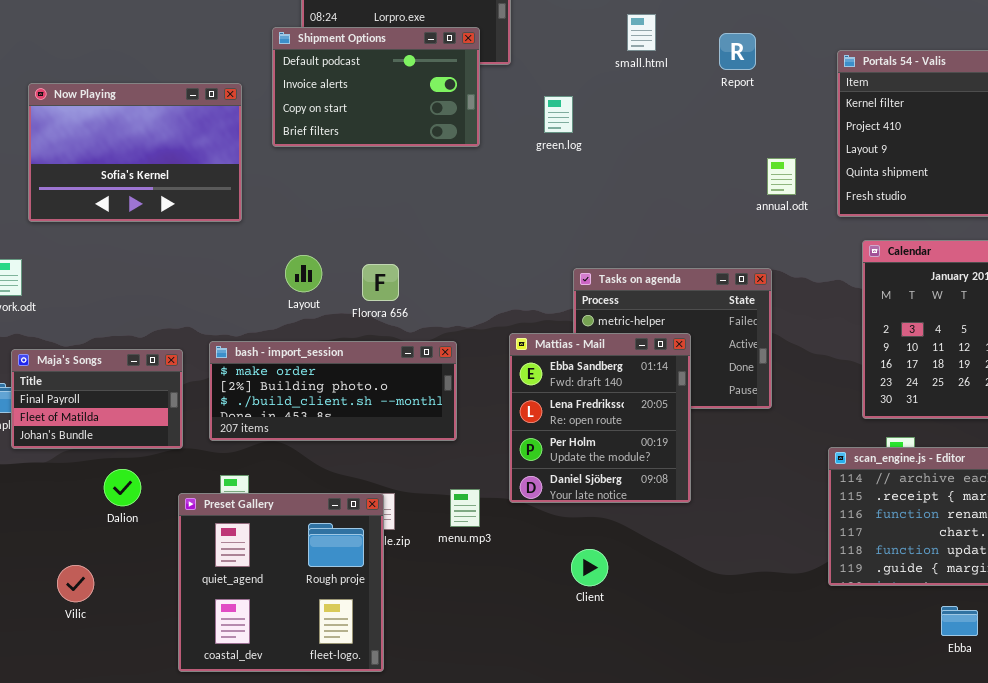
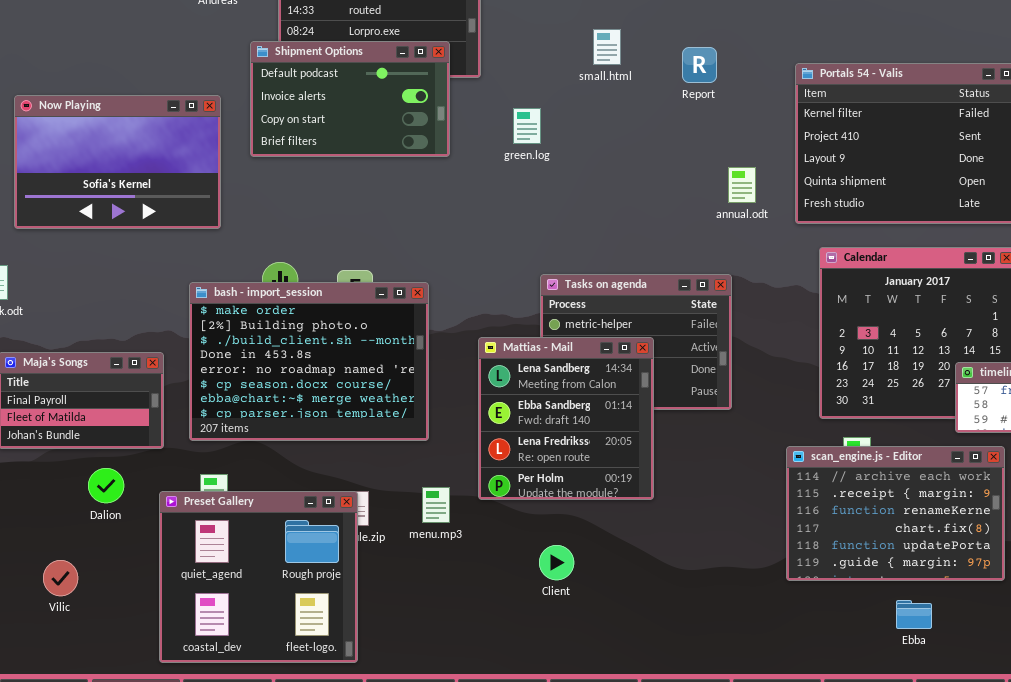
Mattias - Mail: [509,333,691,503] -> [478,337,654,500], scrolled up 1 row
bash - import_session: [209,341,457,441] -> [189,282,429,441], resized

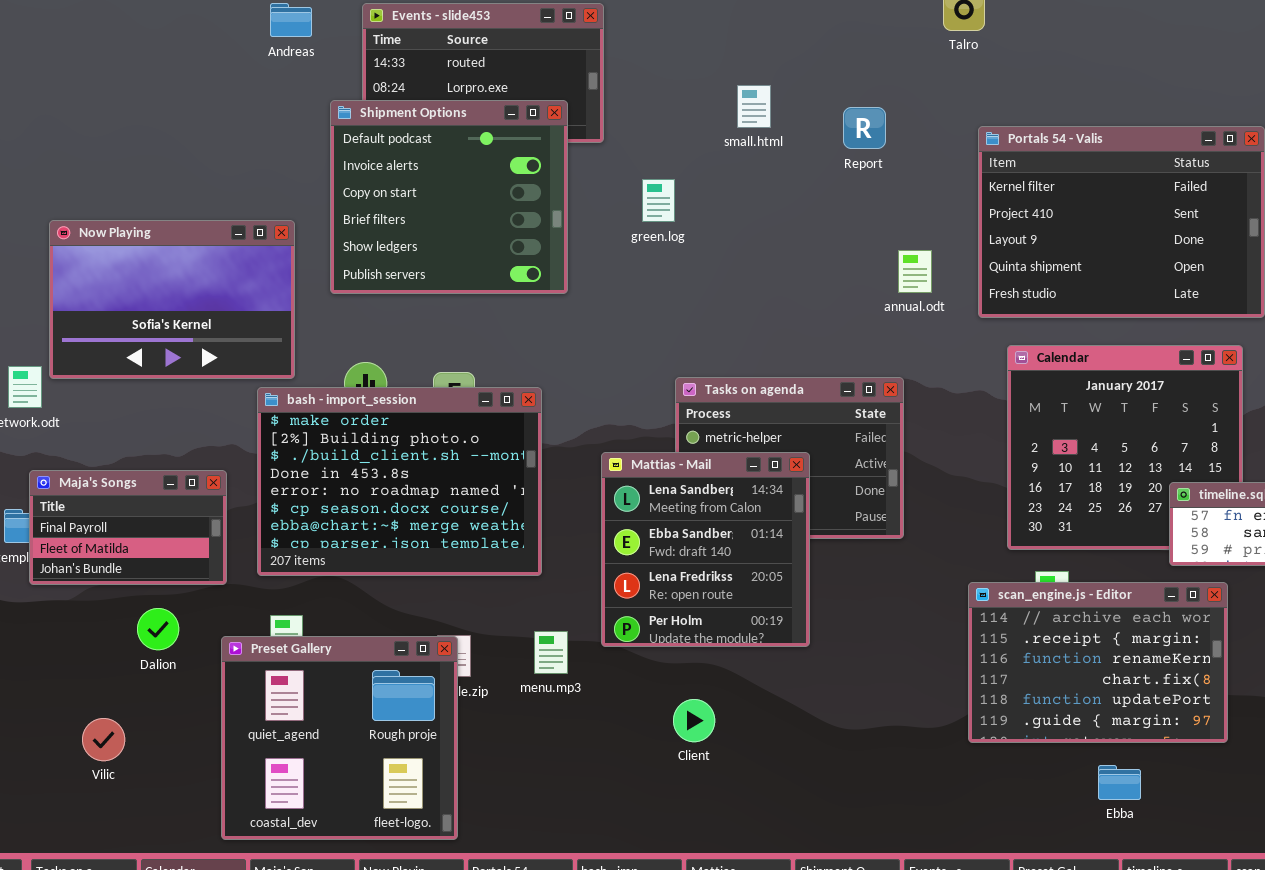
Shipment Options: [250,41,450,157] -> [330,100,568,294], resized
Now Playing: [14,95,221,229] -> [49,220,295,379], moved

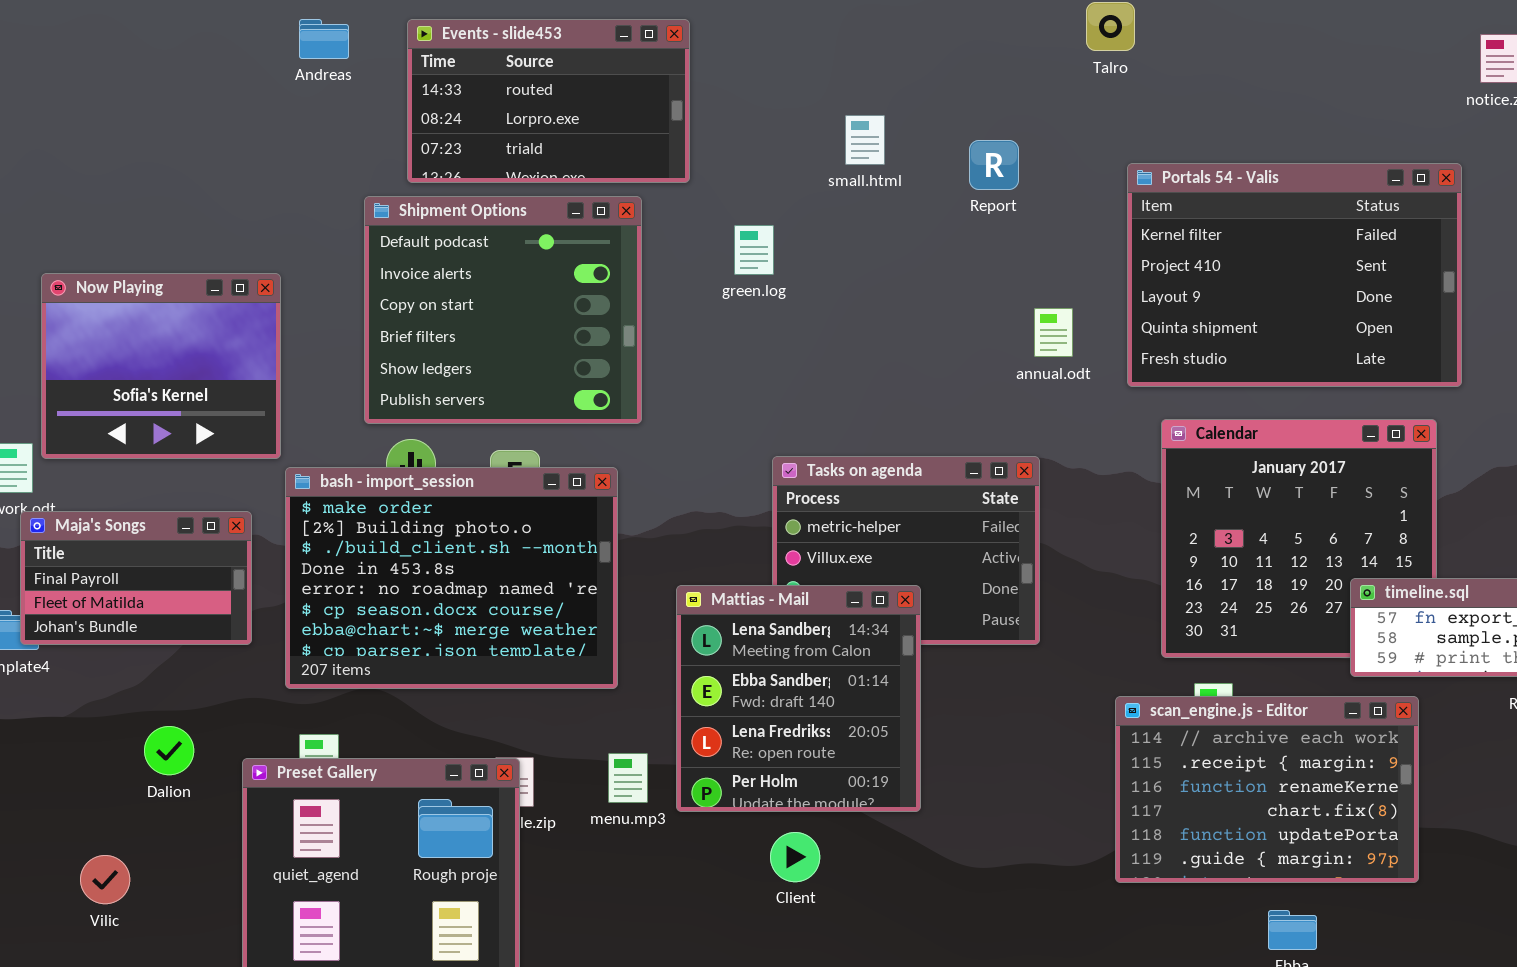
Shipment Options: [330,100,568,294] -> [364,196,642,424], moved
Now Playing: [49,220,295,379] -> [41,273,281,459], resized
Mattias - Mail: [601,452,810,647] -> [676,585,921,812], moved
Maja's Songs: [29,470,227,585] -> [20,511,252,645], moved

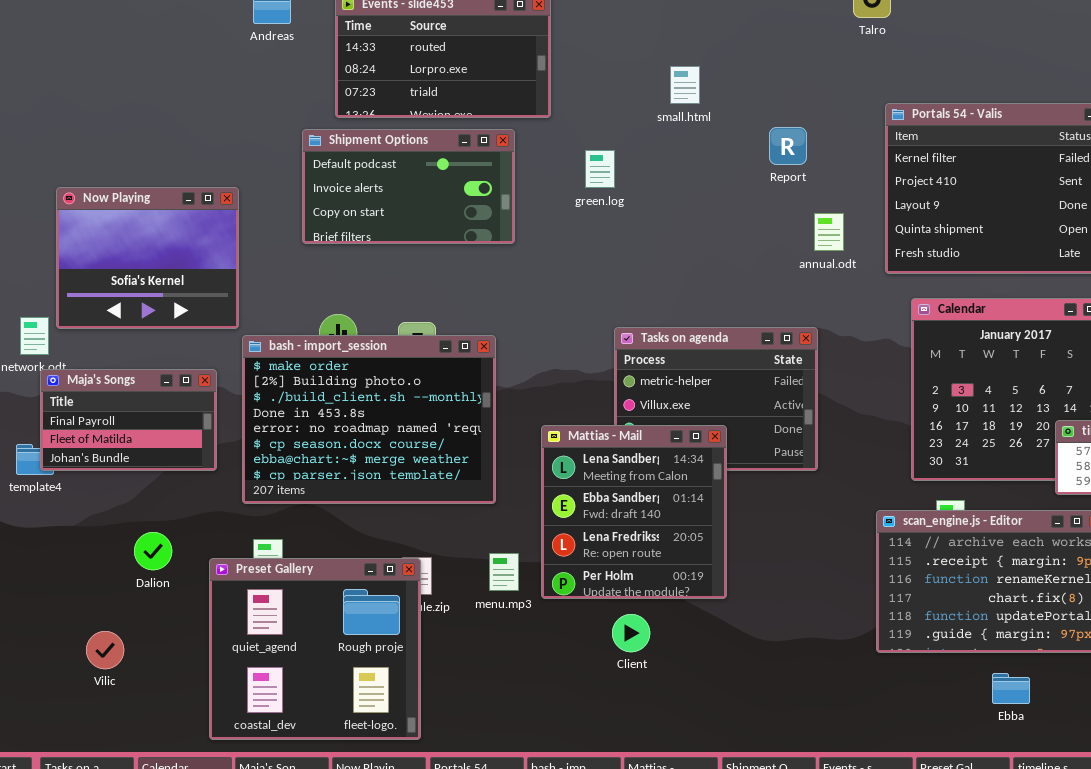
Report: [969,140,1019,190] -> [769,127,807,165], moved
Shipment Options: [364,196,642,424] -> [302,129,515,244], resized

